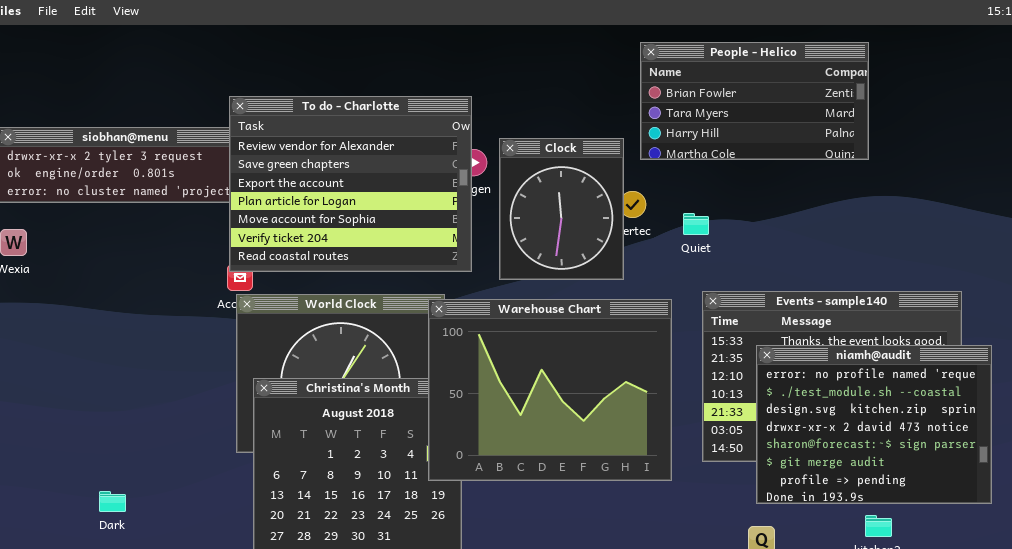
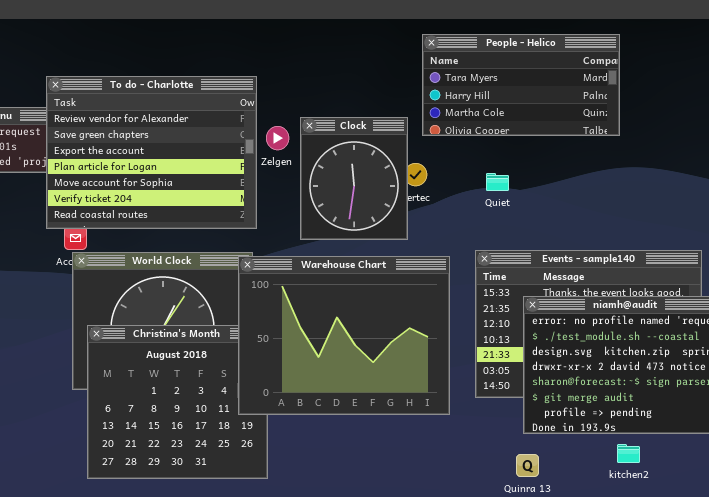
People - Helico: [640,42,869,160] -> [422,34,620,136], scrolled down 1 row
To do - Charlotte: [229,96,472,272] -> [46,76,257,229], moved
Quiet: [683,213,709,235] -> [486,173,509,191], moved

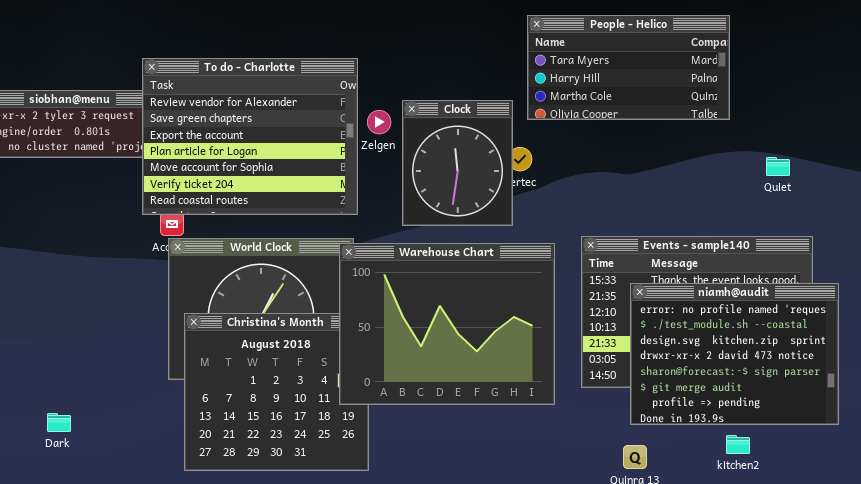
Quiet: [486,173,509,191] -> [766,157,790,176], moved

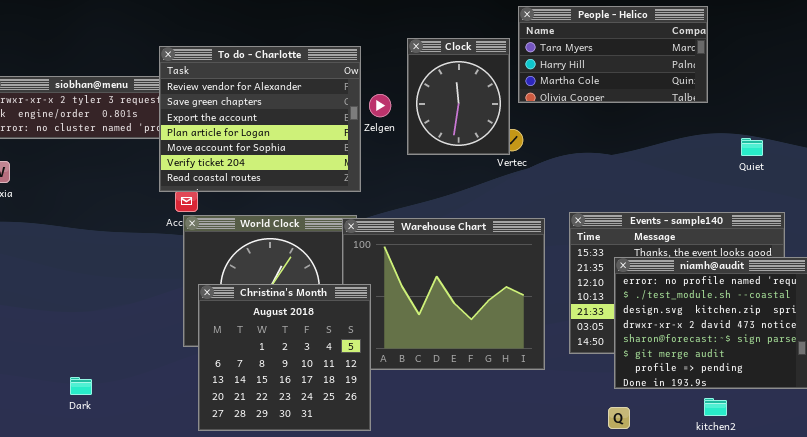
Clock: [402,100,513,226] -> [407,38,510,155], moved
Christina's Month: [184,313,369,471] -> [198,284,371,431], raised

